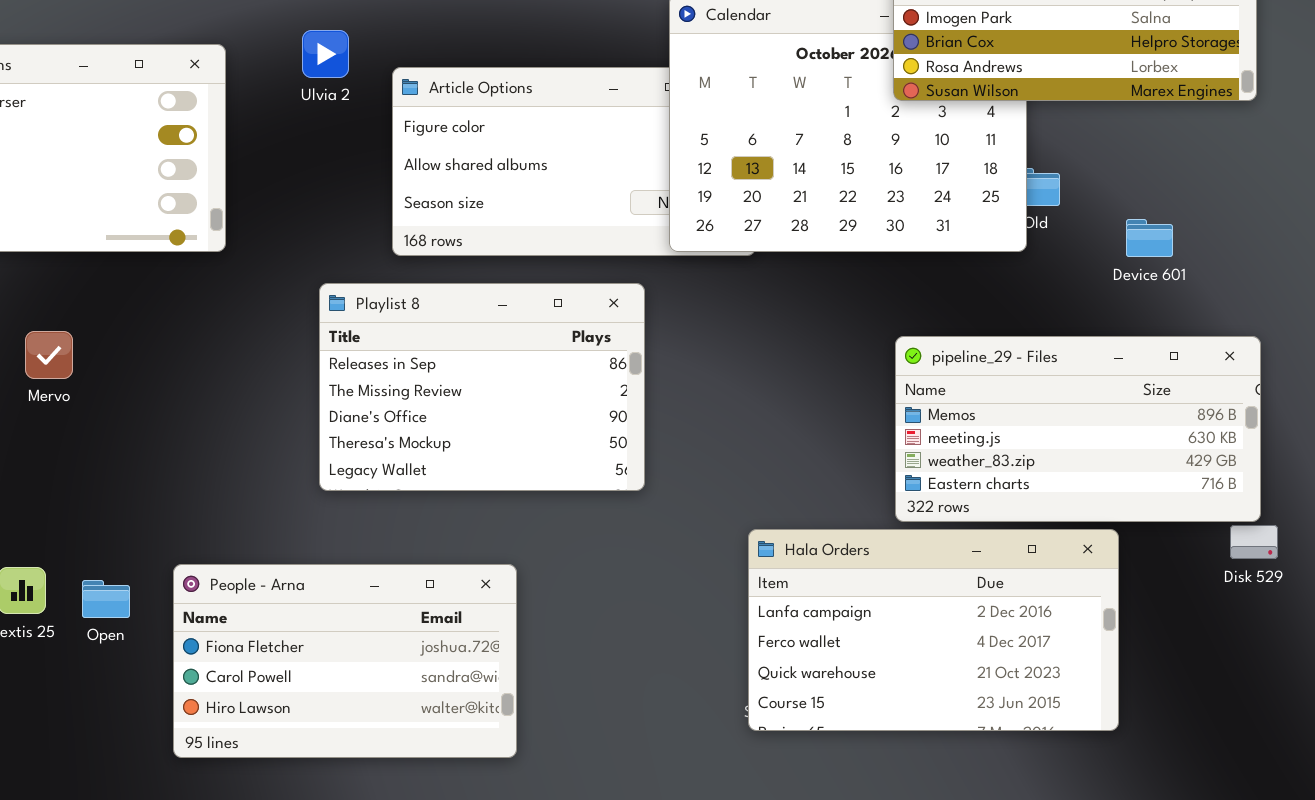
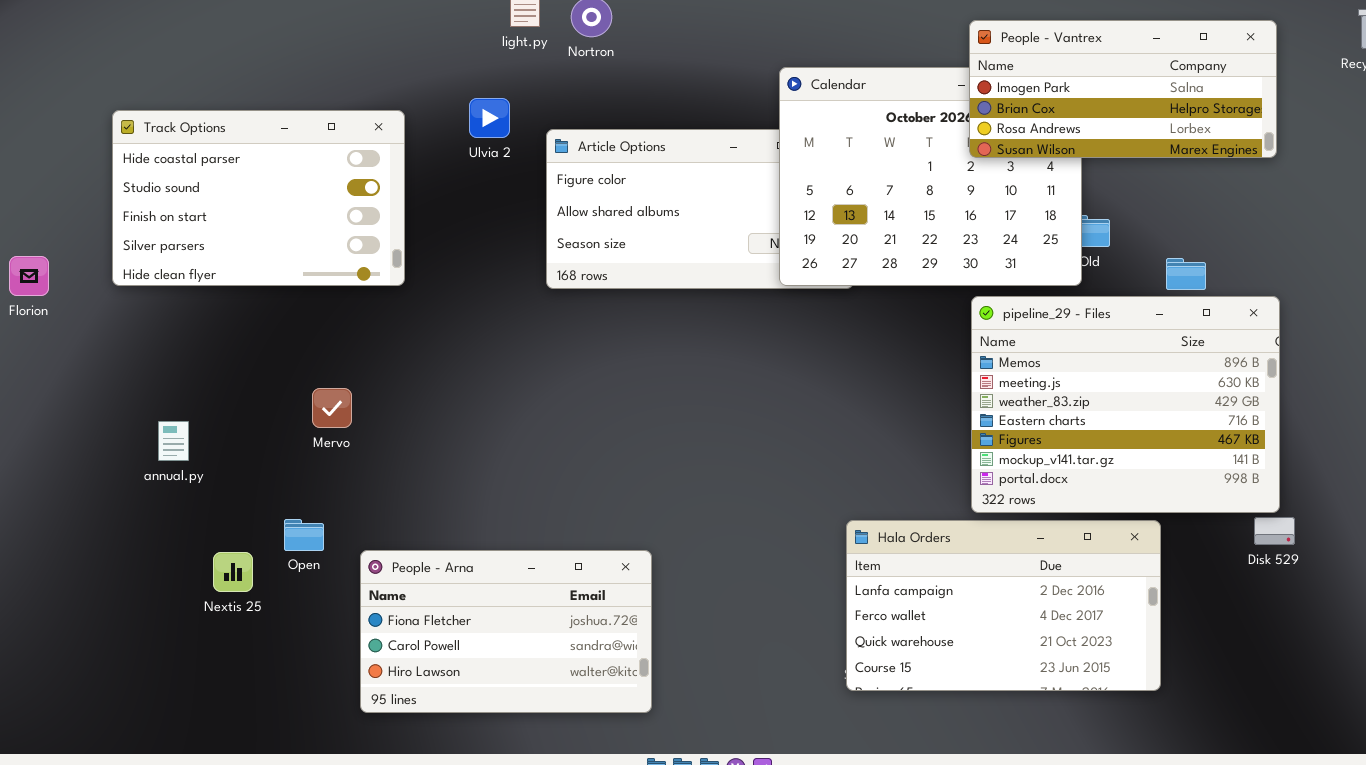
Playlist 8: [319,283,645,491] -> none, closed
Mervo: [25,331,73,379] -> [312,388,352,428], moved
pipeline_29 - Files: [895,336,1261,522] -> [971,296,1280,513], resized
Open: [82,580,130,618] -> [284,519,324,551], moved

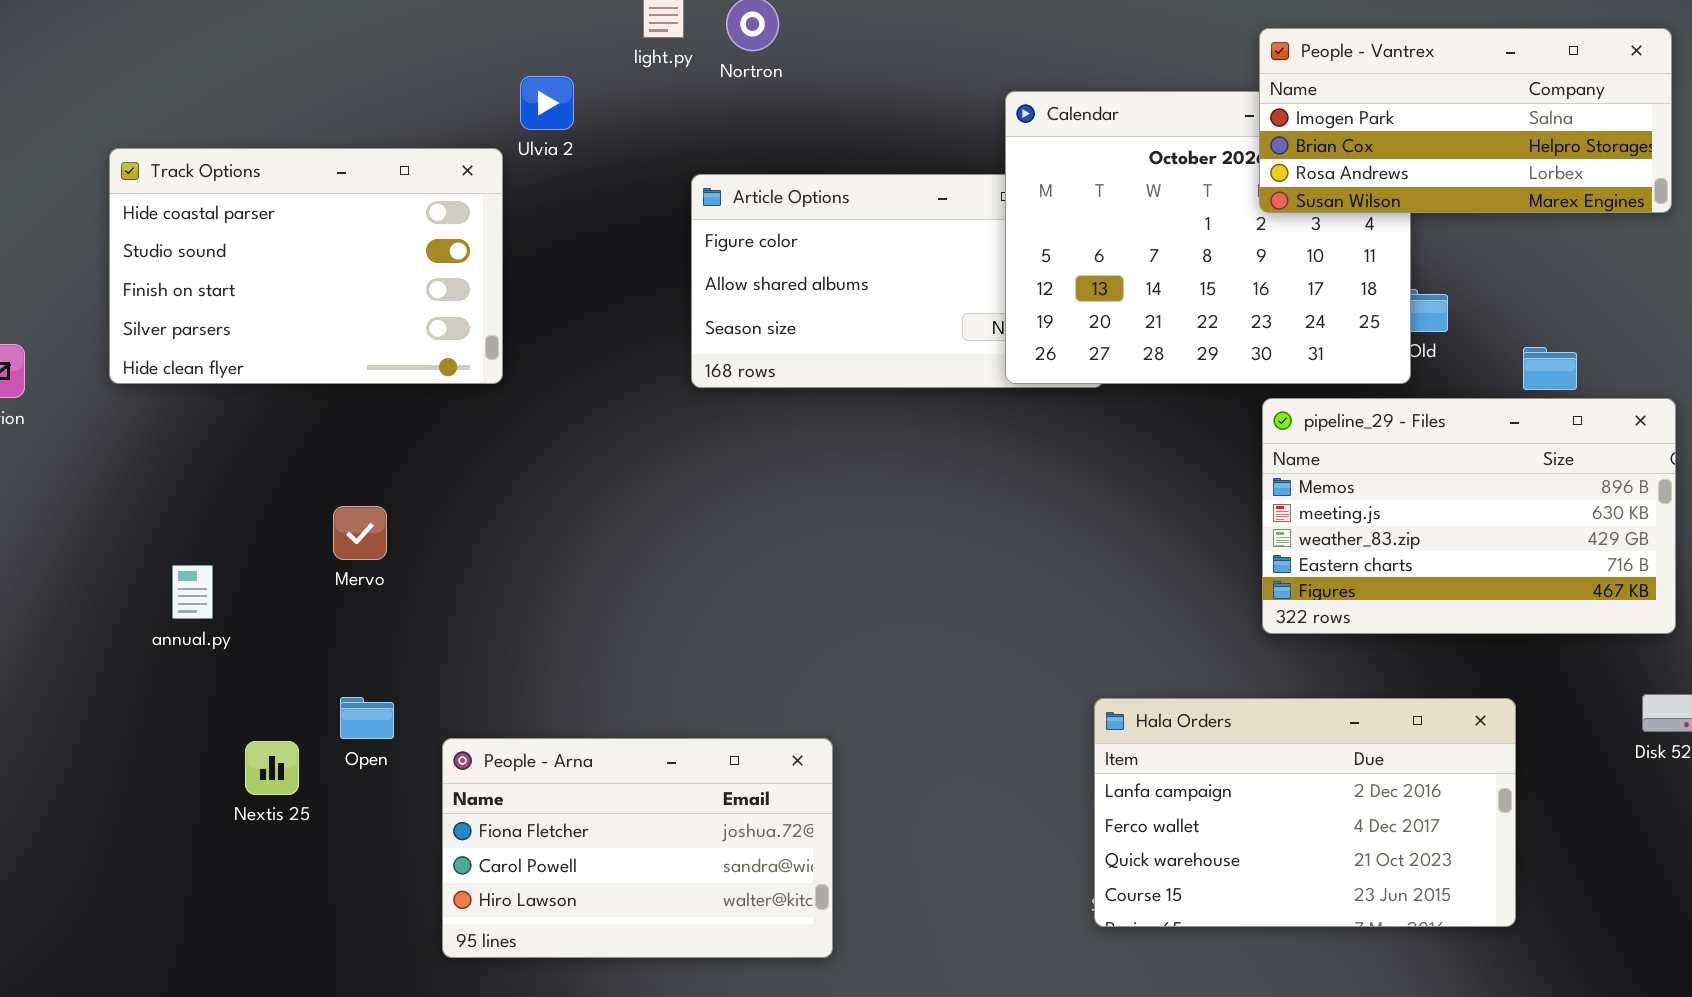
Ulvia 2: [469,98,510,138] -> [520,76,574,130], moved
pipeline_29 - Files: [971,296,1280,513] -> [1262,398,1676,634], resized
Mervo: [312,388,352,428] -> [333,506,387,560], moved

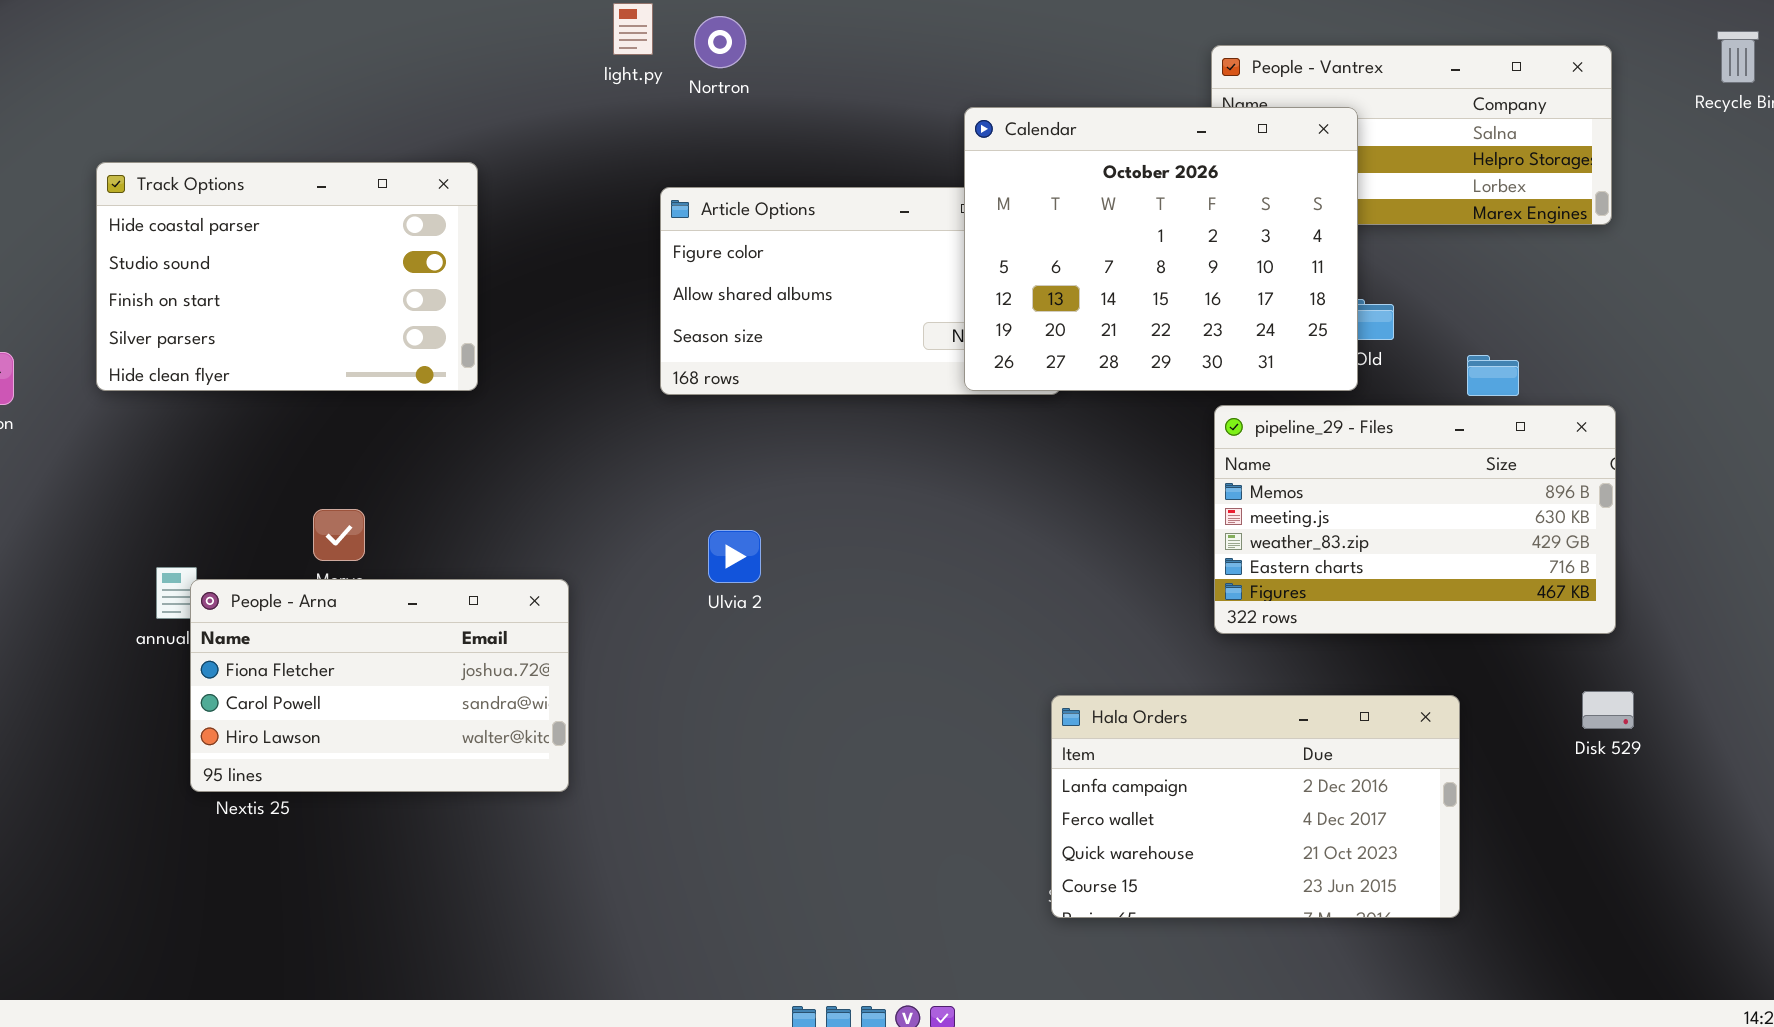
Ulvia 2: [520,76,574,130] -> [708,530,761,583], moved
Calendar: [1005,91,1411,384] -> [964,107,1358,391], raised
People - Arna: [442,738,833,958] -> [190,579,569,792], moved

